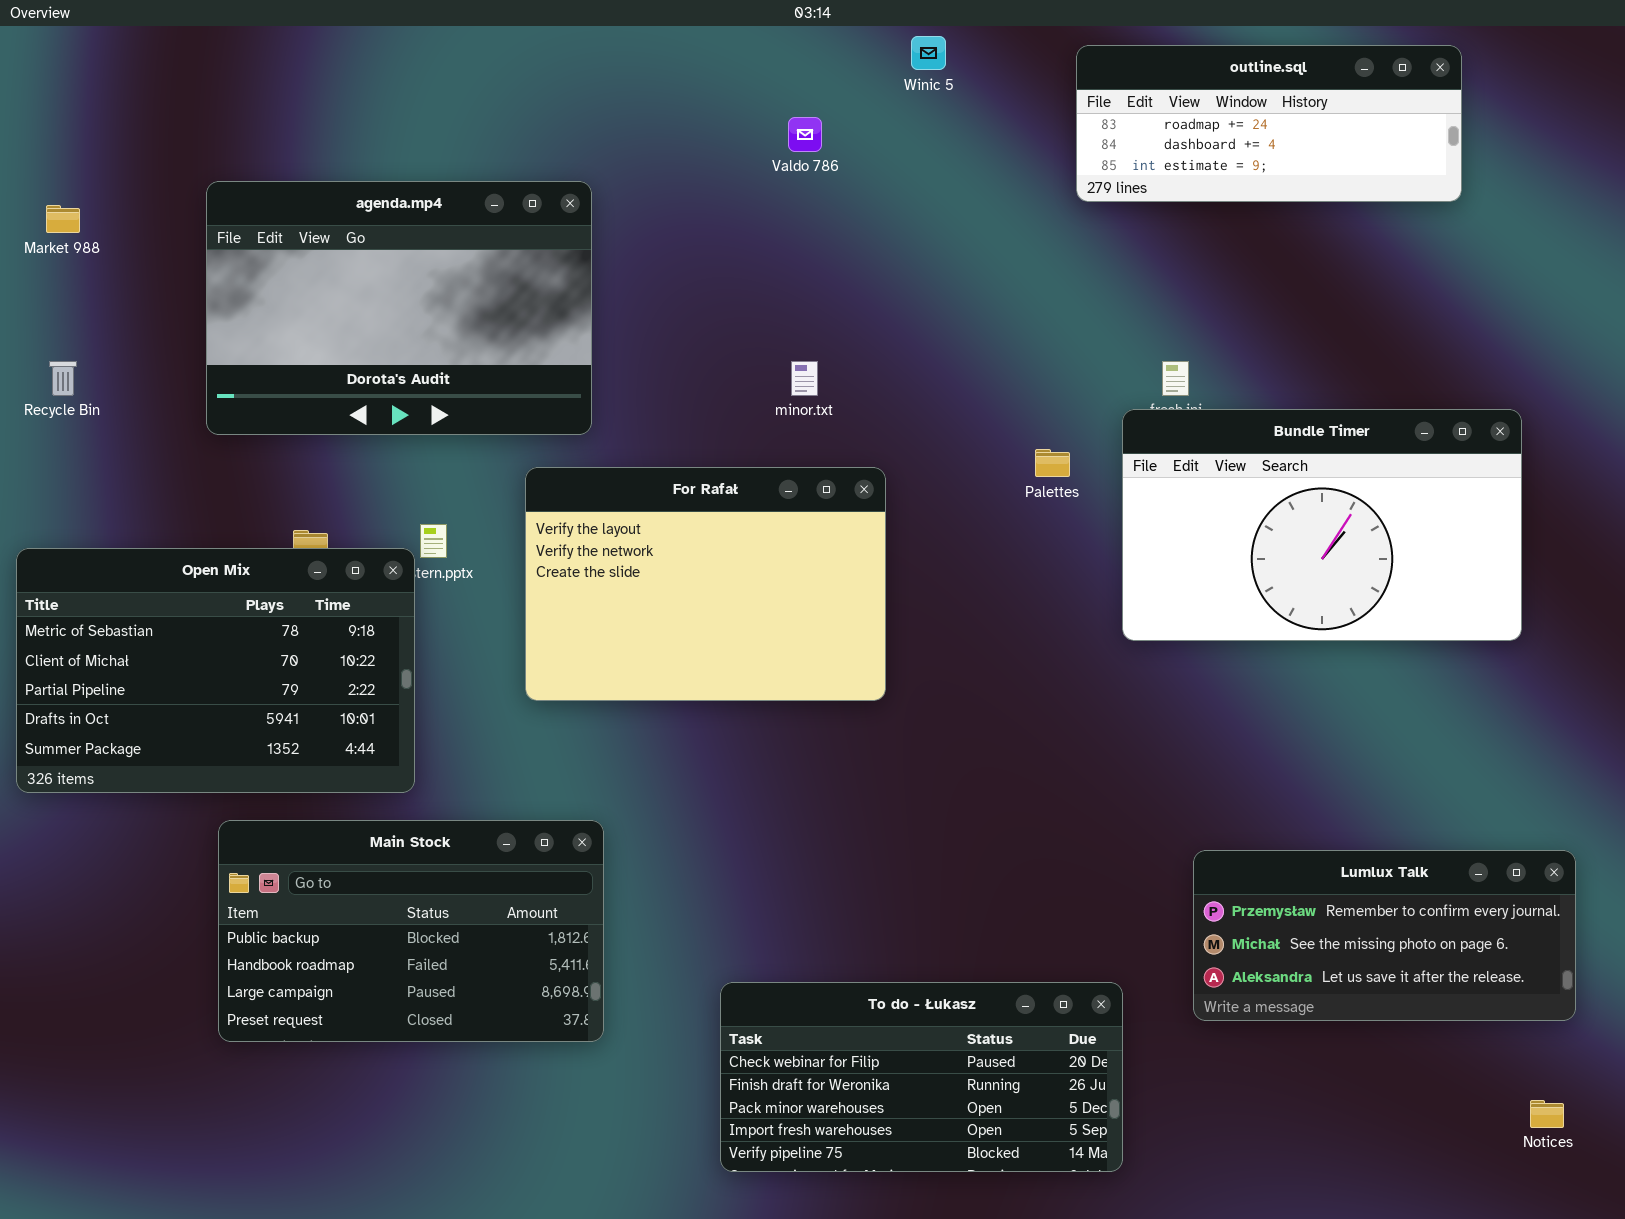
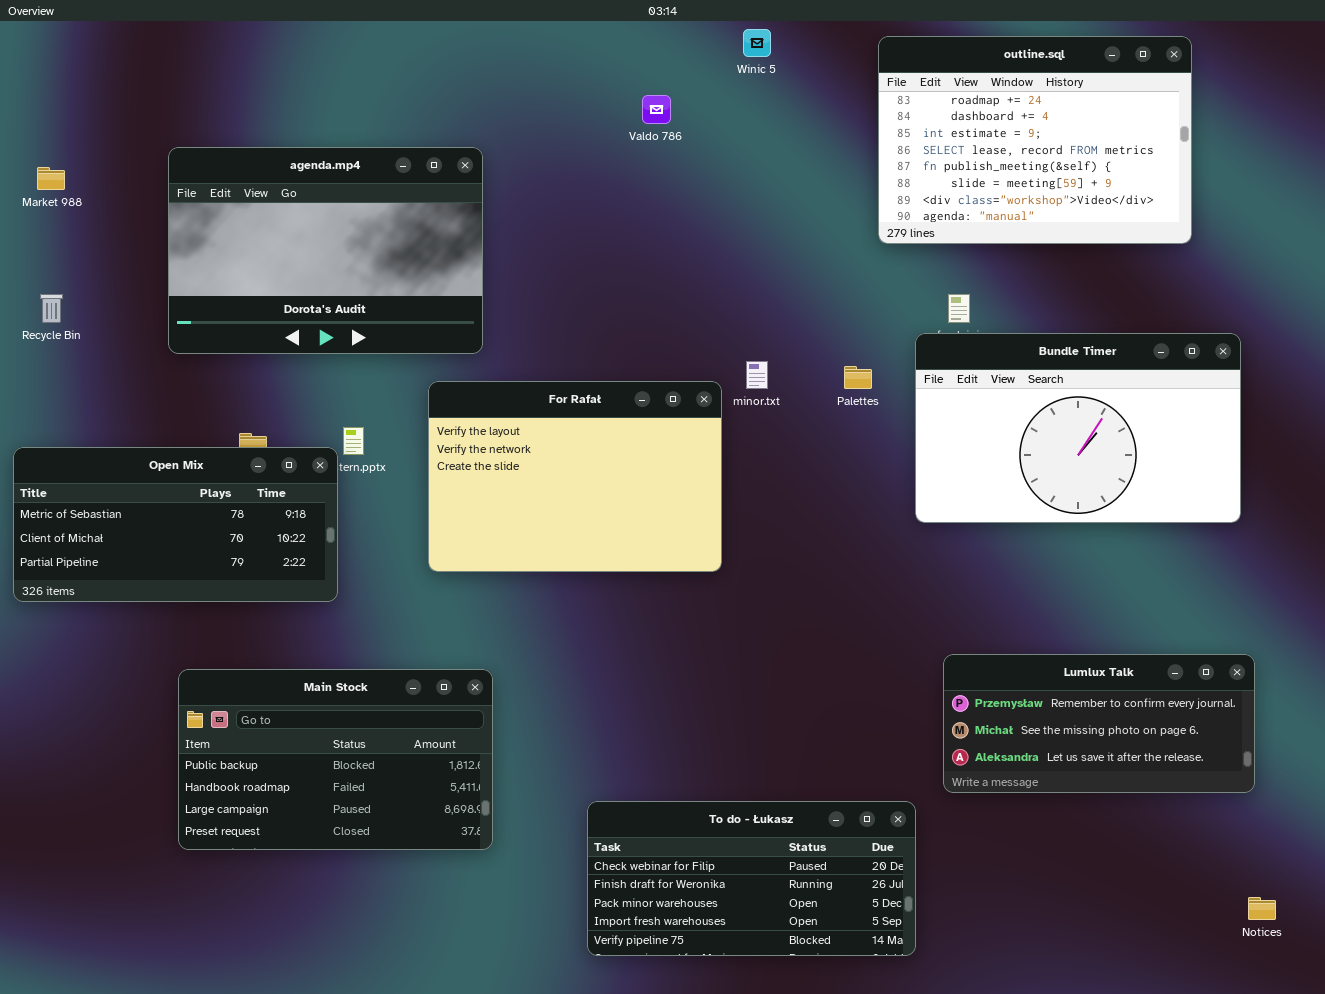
outline.sql: [1076,45,1462,202] -> [878,36,1192,244], resized
minor.txt: [791,361,818,396] -> [746,361,768,389], moved
Open Mix: [16,548,415,793] -> [13,447,338,602], resized
Lumlux Talk: [1193,850,1576,1021] -> [943,654,1255,793], moved

